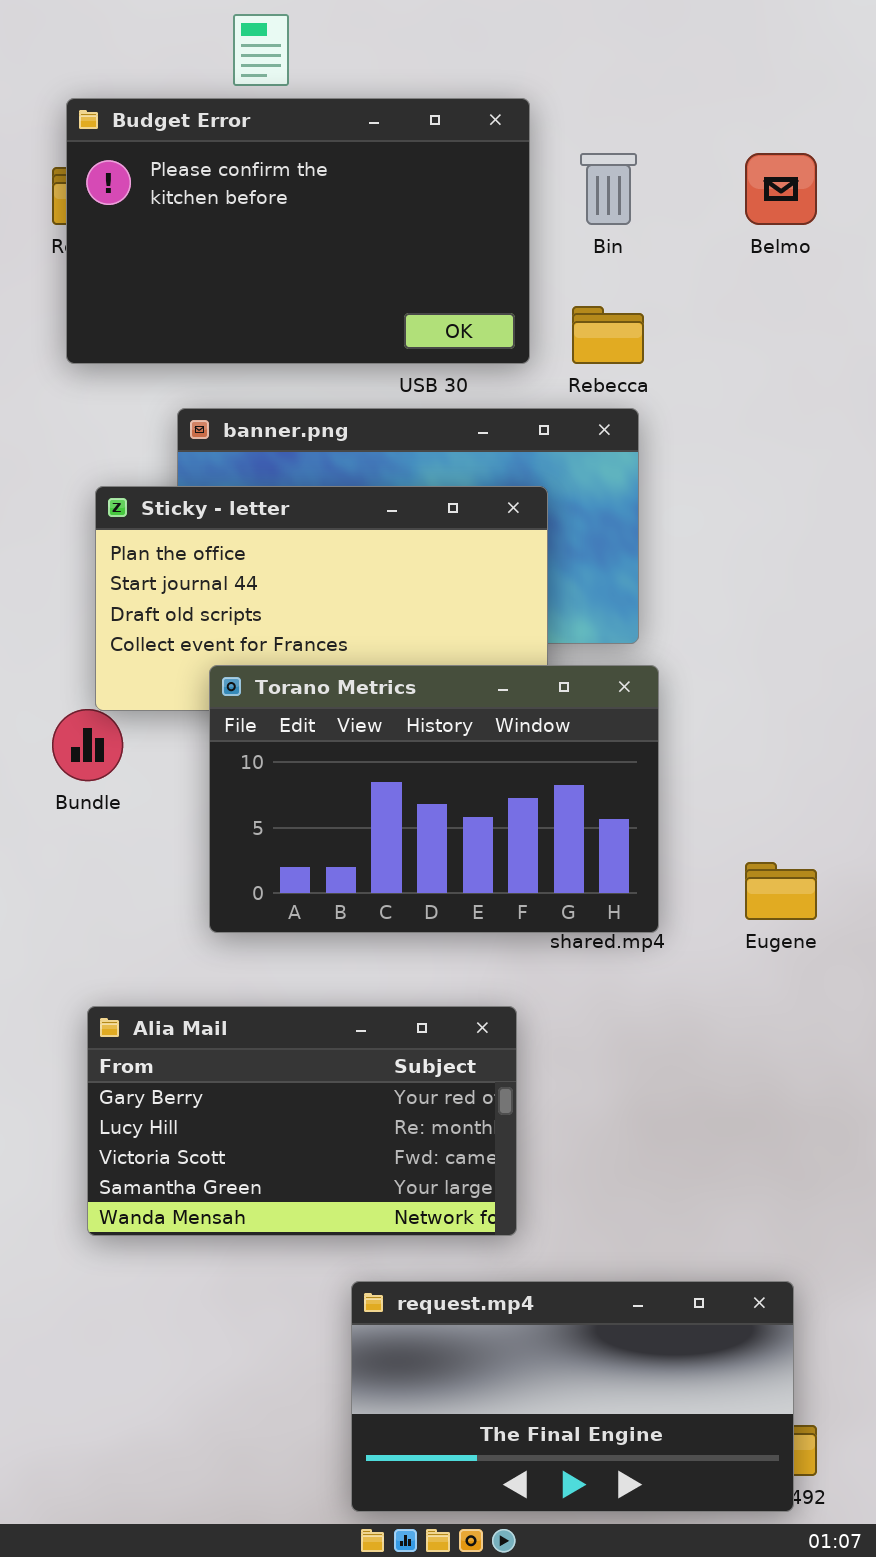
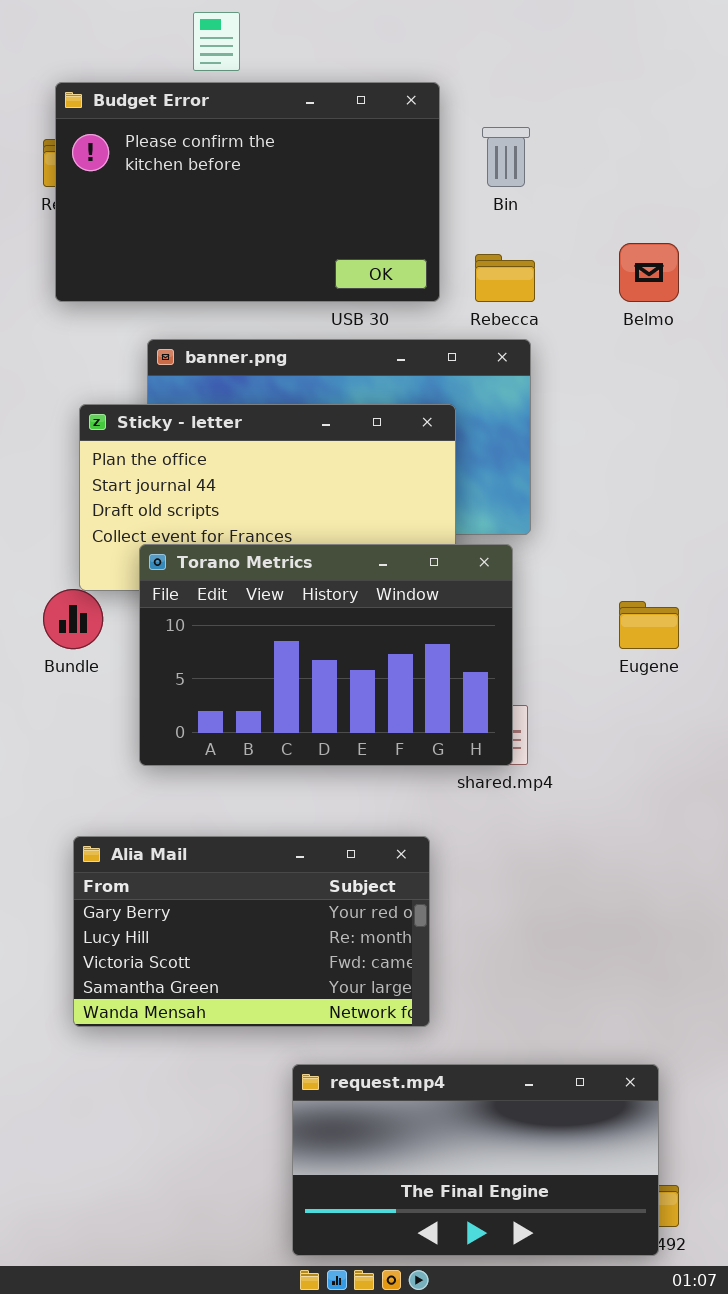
Belmo: [745,153,817,225] -> [619,243,679,302], moved
Torano Metrics: [209,665,659,933] -> [139,544,513,766], moved
Eugene: [745,862,817,920] -> [619,601,679,649], moved

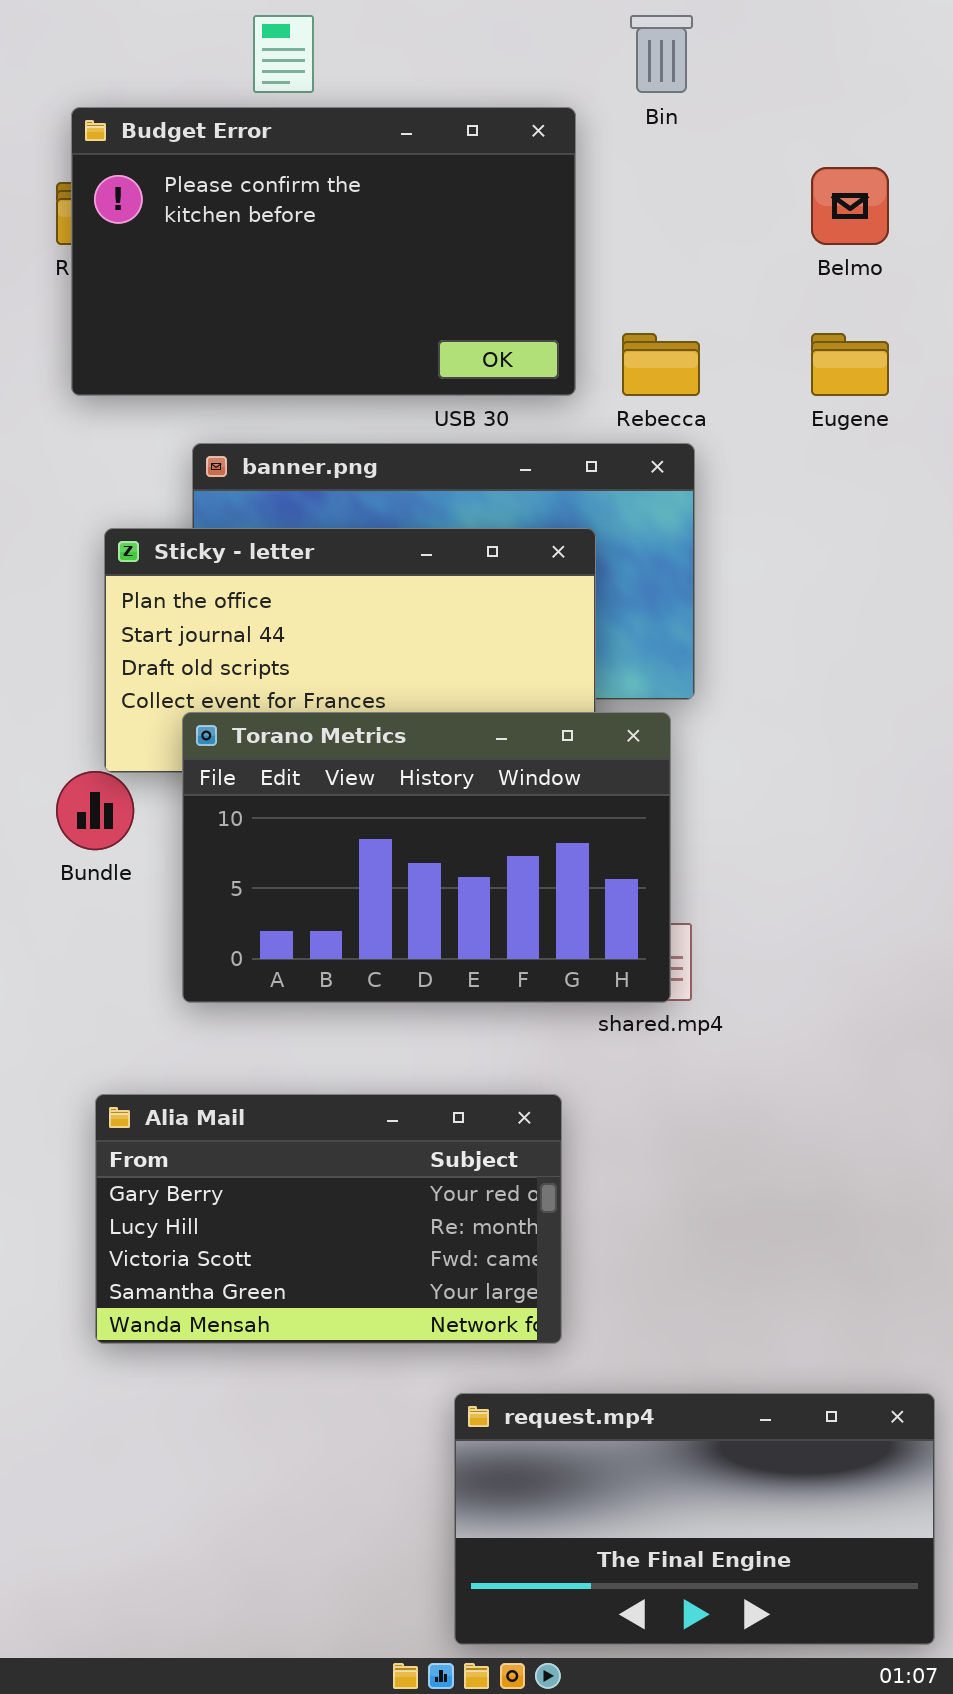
Bin: [482,127,530,187] -> [630,15,693,93], moved
Belmo: [619,243,679,302] -> [811,167,889,245], moved
Eugene: [619,601,679,649] -> [811,333,889,396], moved
request.mp4: [292,1064,659,1256] -> [454,1393,935,1645], moved

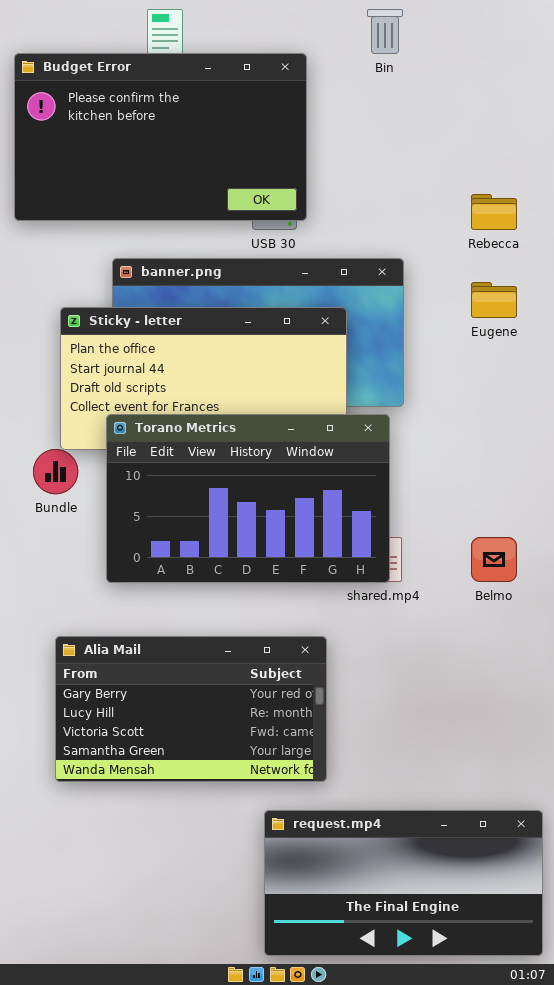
Budget Error: [71,107,576,396] -> [14,53,307,221], moved
Belmo: [811,167,889,245] -> [471,537,517,582], moved
Rebecca: [622,333,700,396] -> [471,194,517,230], moved
Eugene: [811,333,889,396] -> [471,282,517,318], moved

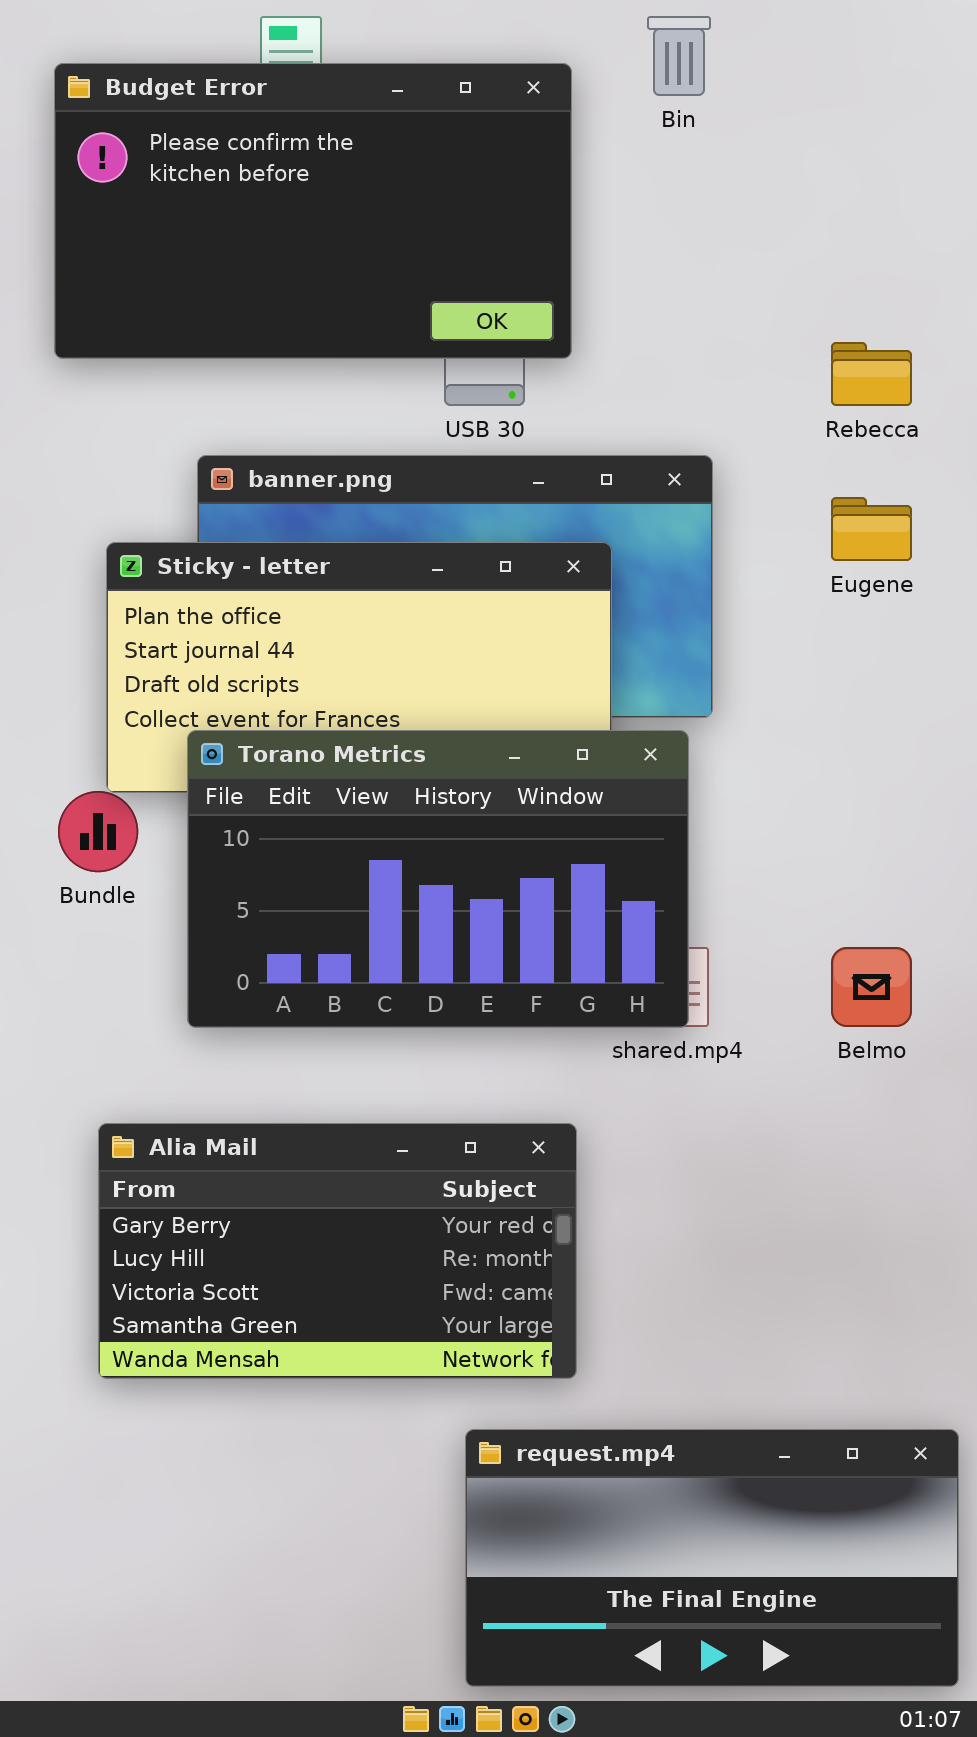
Budget Error: [14,53,307,221] -> [54,63,572,359], moved

